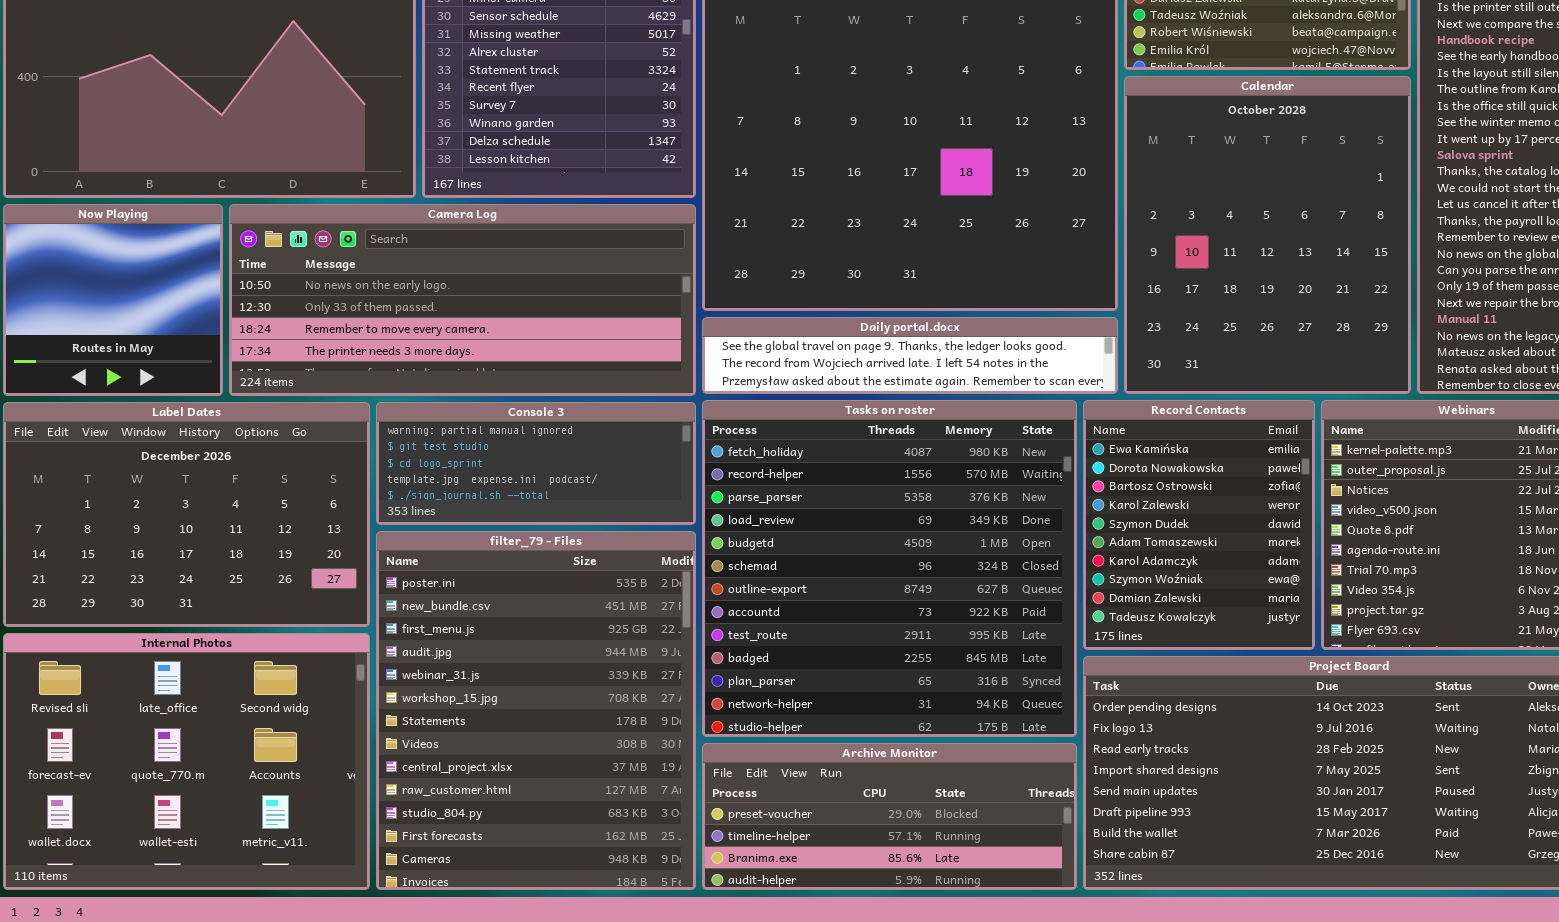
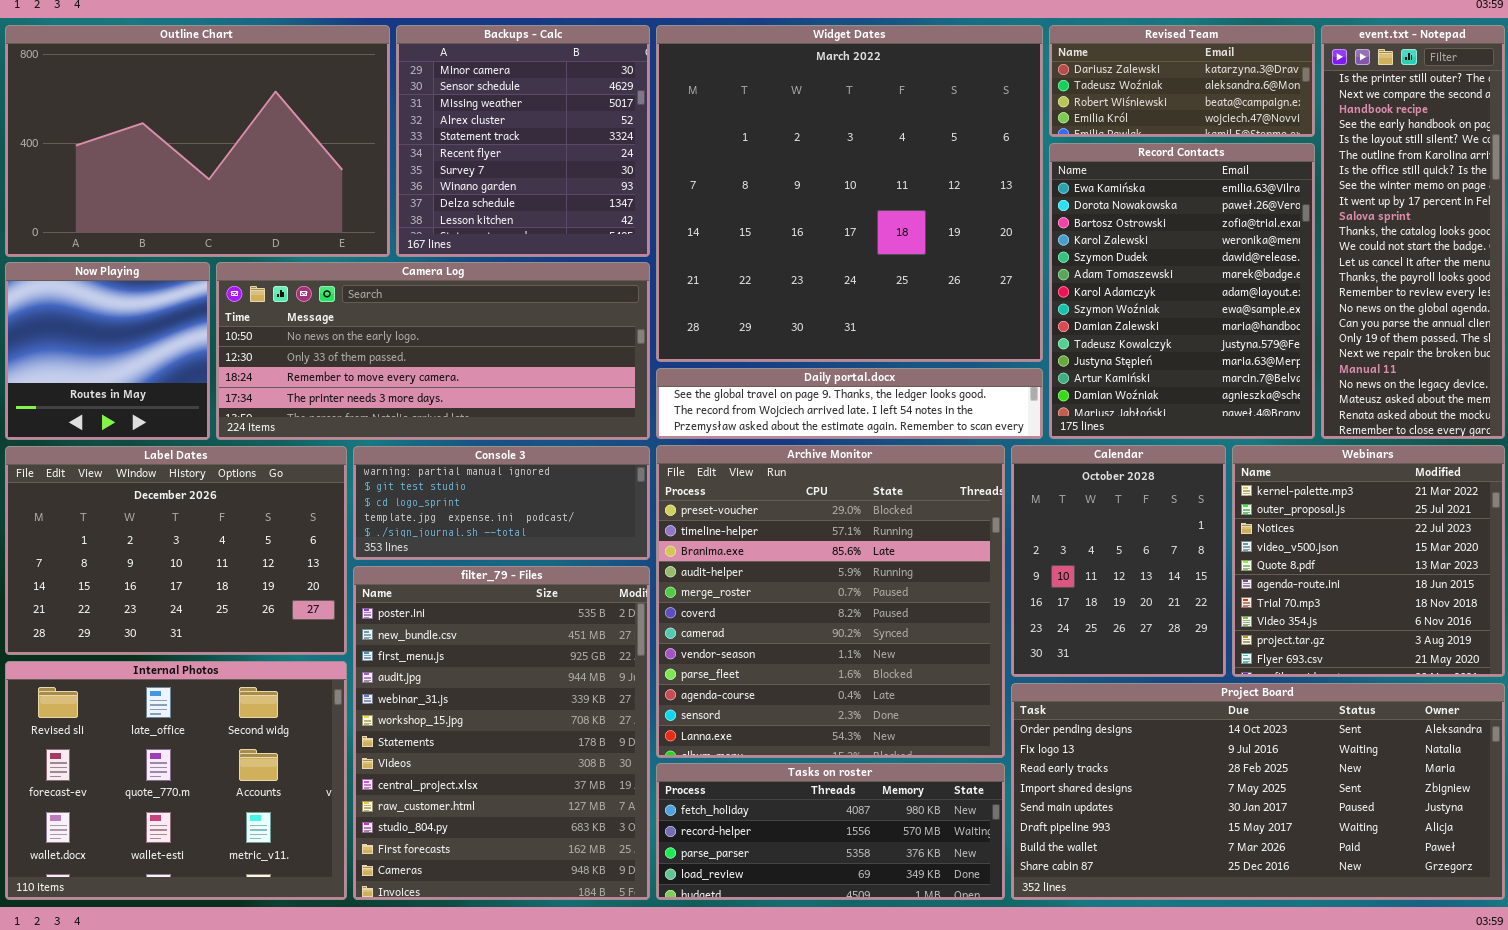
Calendar: [1124,76,1411,394] -> [1011,445,1226,677], moved, resized
Tasks on roster: [702,400,1077,737] -> [656,763,1005,900], moved, resized
Record Contacts: [1083,400,1315,650] -> [1049,143,1315,439], moved, resized
Archive Monitor: [702,743,1077,890] -> [656,445,1005,758], moved, resized

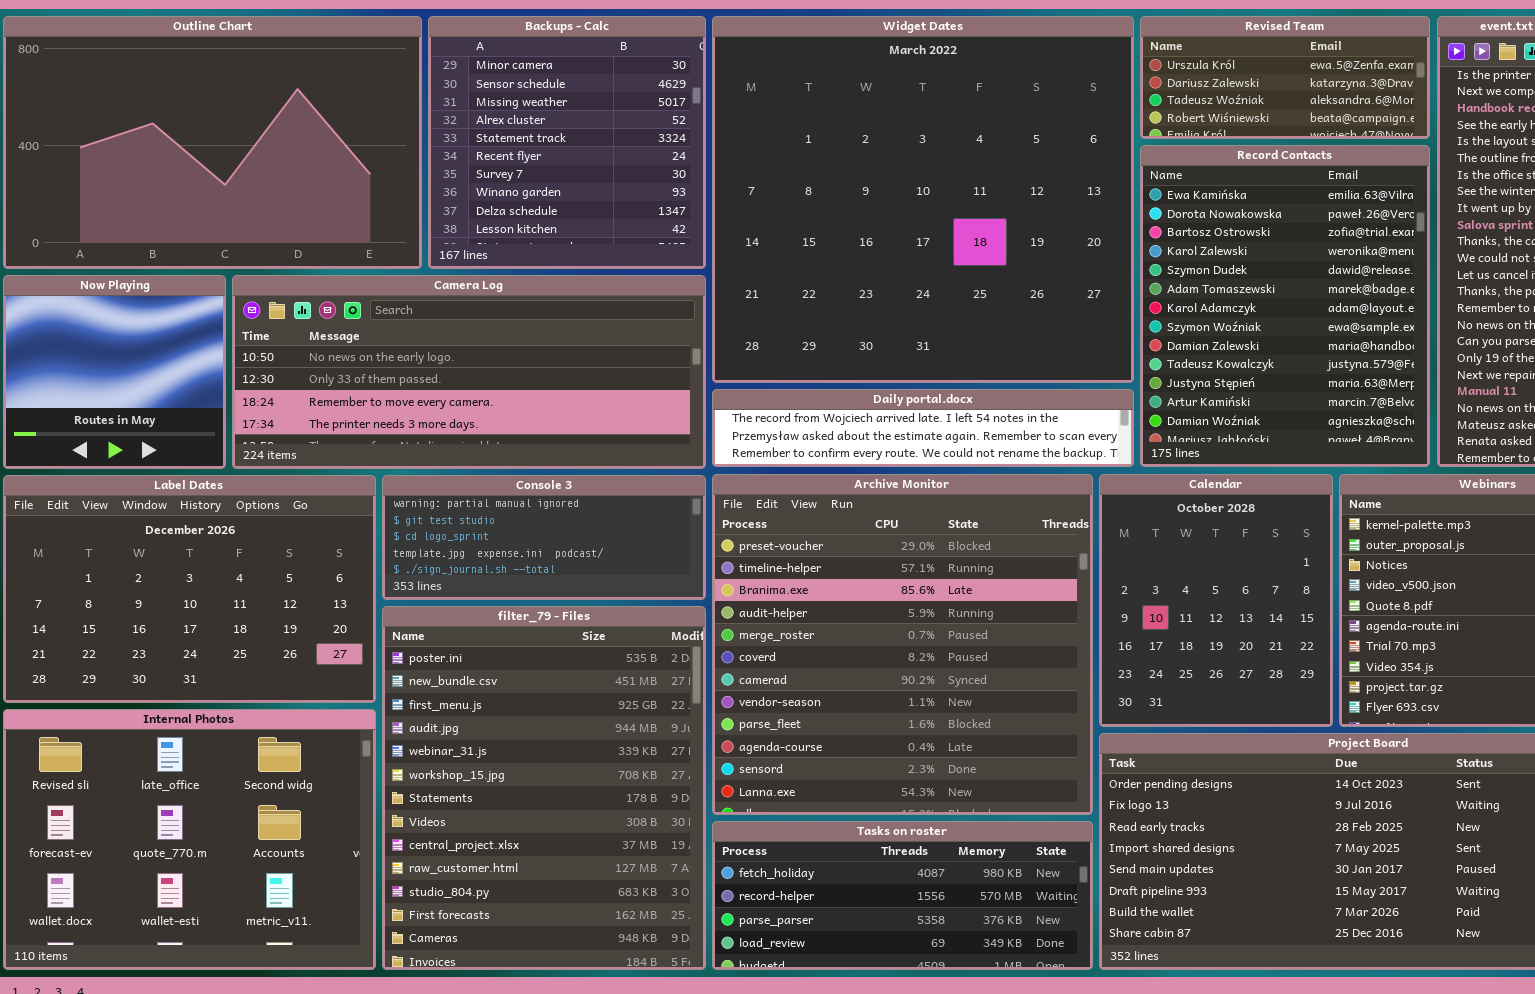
Revised Team: [1049,25,1315,137] -> [1140,16,1430,139], scrolled up 1 row
Daily portal.docx: [656,368,1043,439] -> [712,389,1134,467], scrolled down 1 row

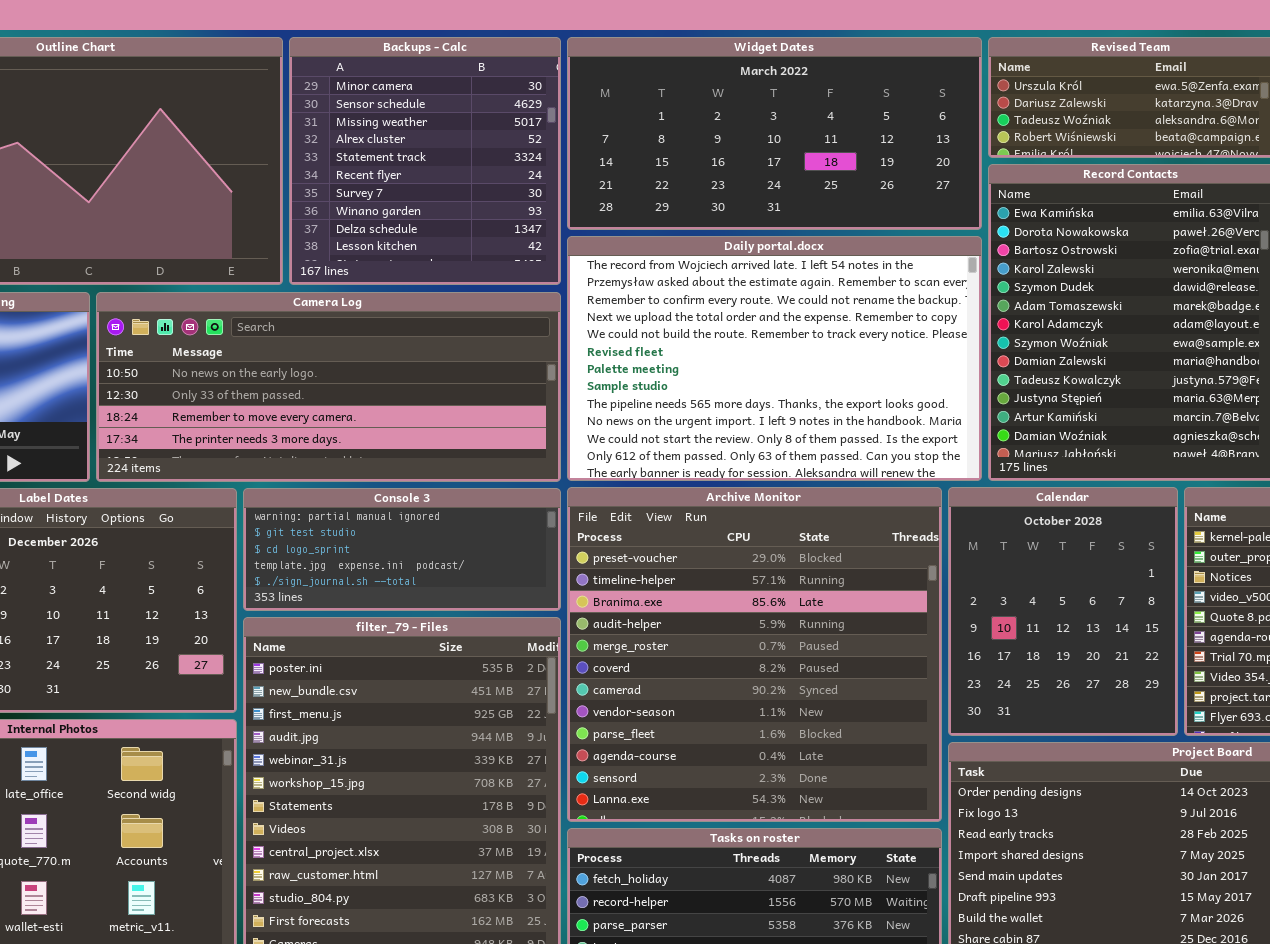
Widget Dates: [712,16,1134,383] -> [567,37,982,230], resized
Daily portal.docx: [712,389,1134,467] -> [567,236,982,481], resized

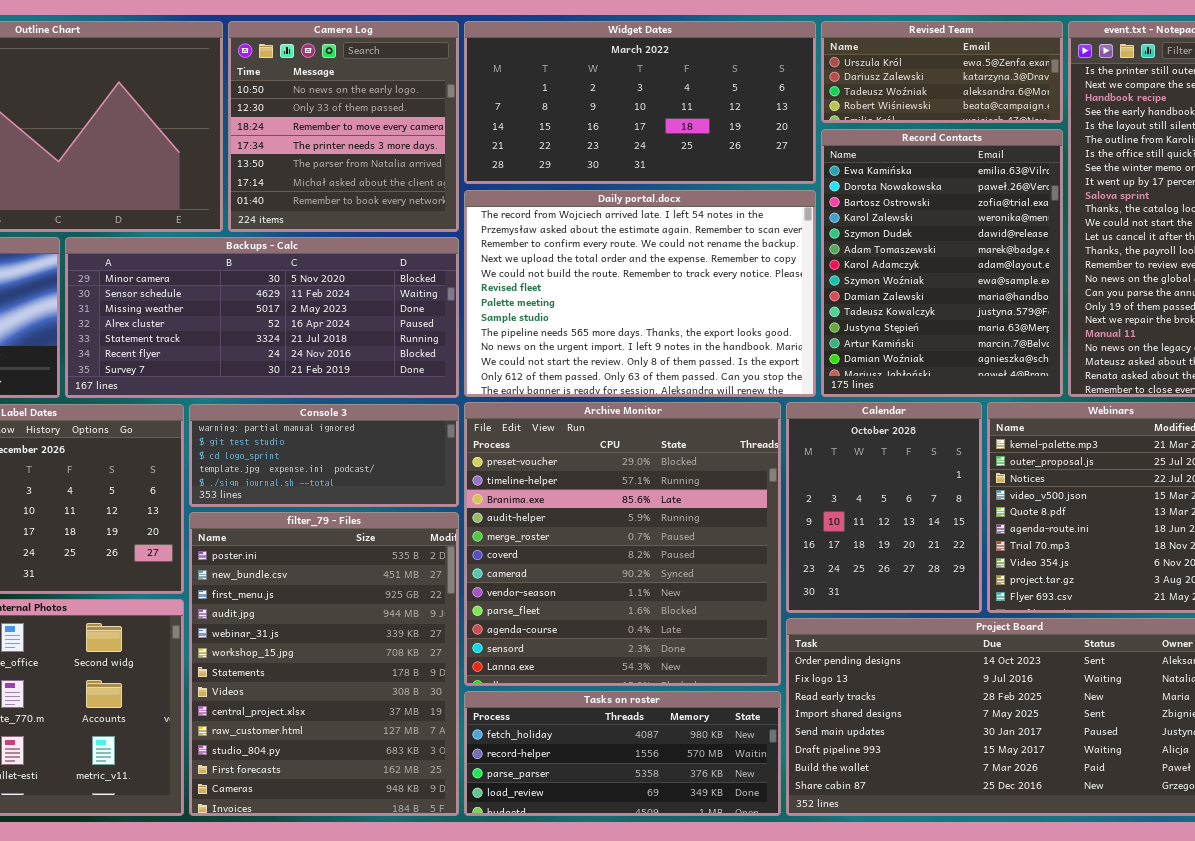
Backups - Calc: [289,37,561,285] -> [65,237,459,398], moved, resized
Camera Log: [96,292,561,482] -> [228,21,459,232], moved, resized

